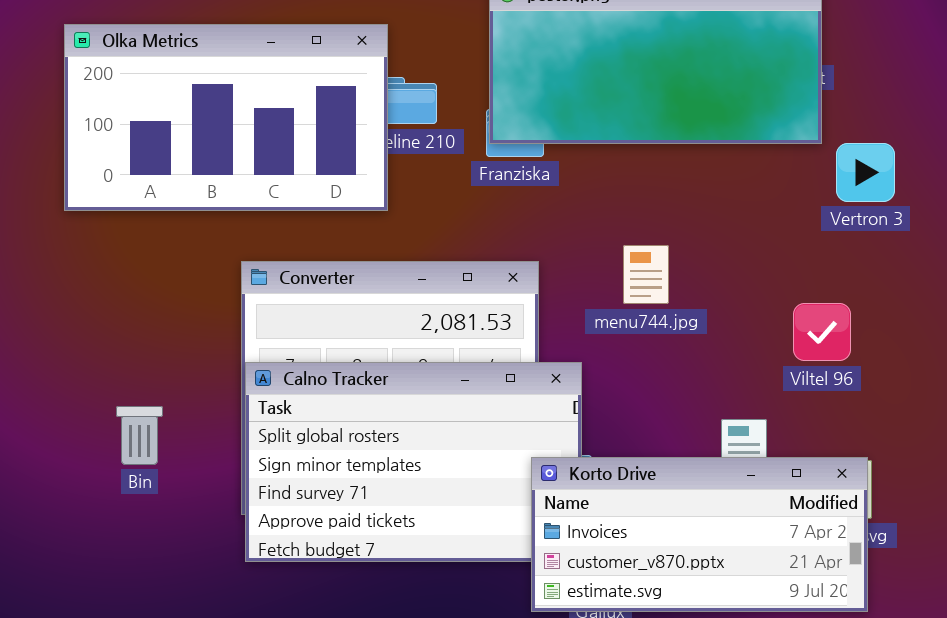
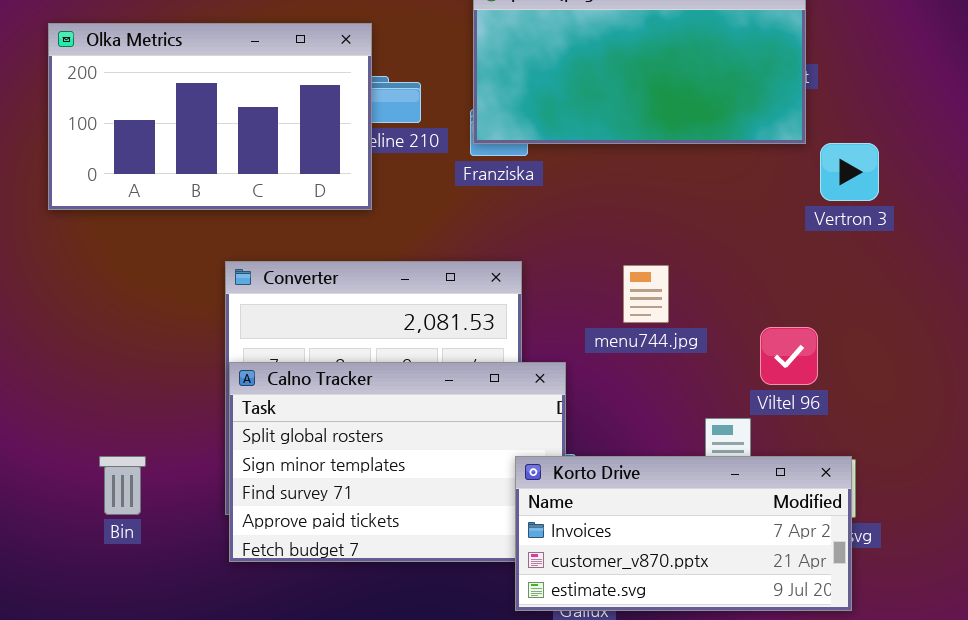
menu744.jpg: [623,245,669,304] -> [623,265,669,323], moved
Viltel 96: [793,303,851,361] -> [760,327,818,385], moved
Bin: [116,406,163,465] -> [99,456,146,515], moved

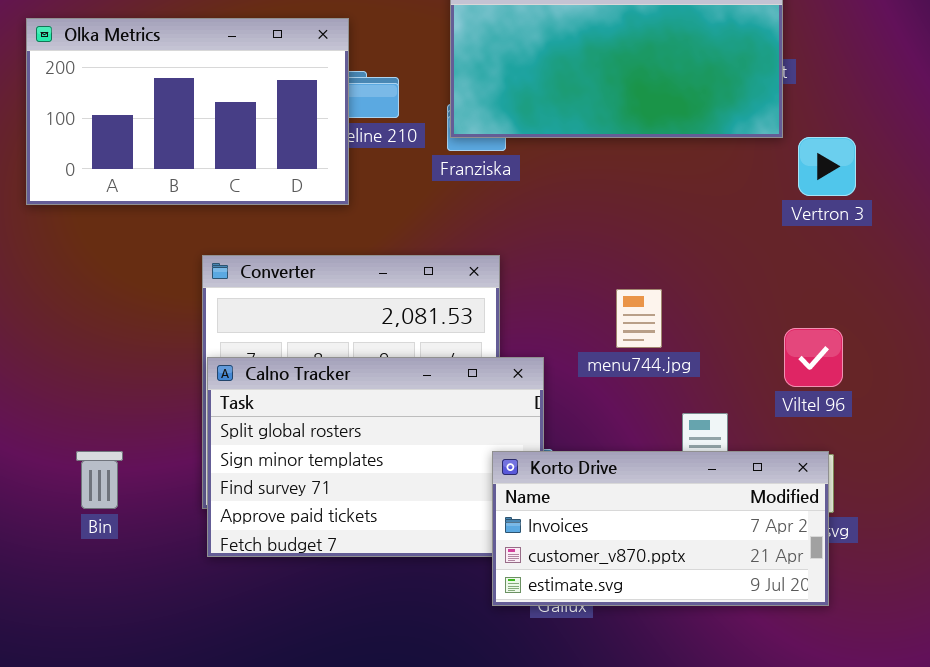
menu744.jpg: [623,265,669,323] -> [616,289,662,348], moved
Viltel 96: [760,327,818,385] -> [784,328,843,387], moved

